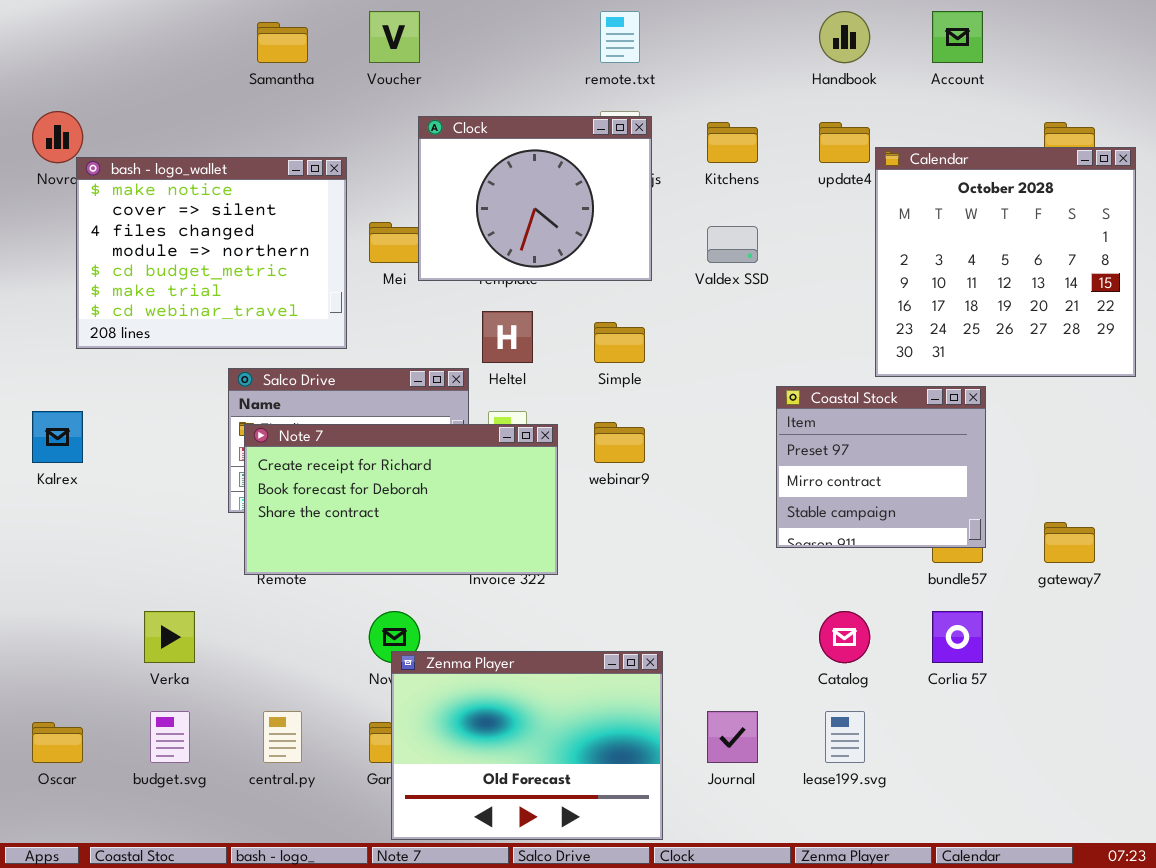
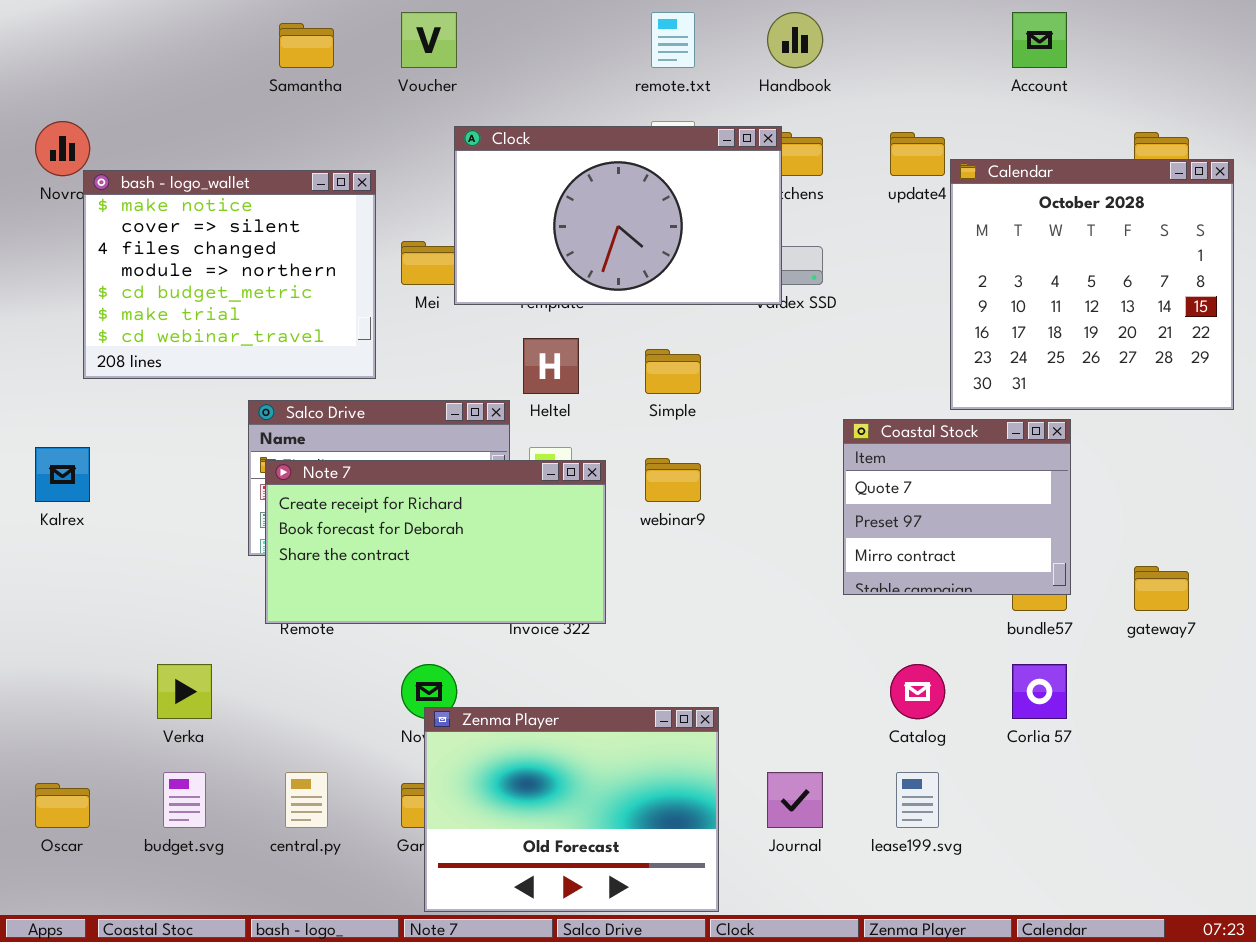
Handbook: [819,11,870,63] -> [767,12,823,68], moved
Clock: [418,116,652,281] -> [454,126,782,305], resized
Coastal Stock: [776,386,986,548] -> [843,419,1071,595], scrolled up 1 row

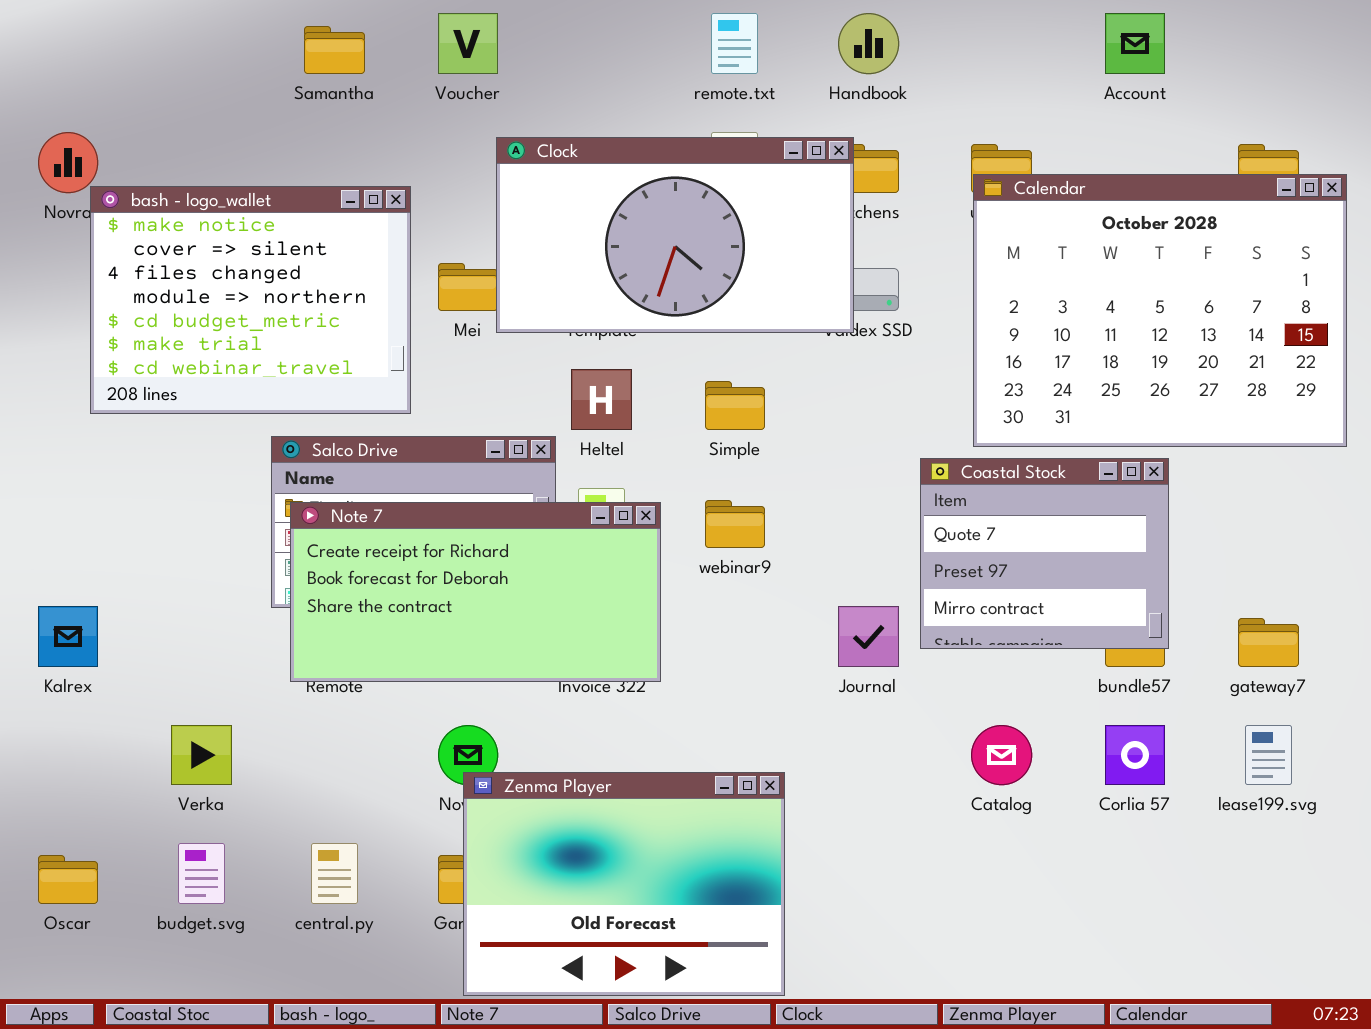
Calendar: [950,159,1234,410] -> [973,174,1347,447], resized
Kalrex: [35,447,90,502] -> [38,606,98,667], moved
Journal: [767,772,823,828] -> [838,606,899,667], moved
lease199.svg: [896,772,939,828] -> [1245,725,1292,785], moved

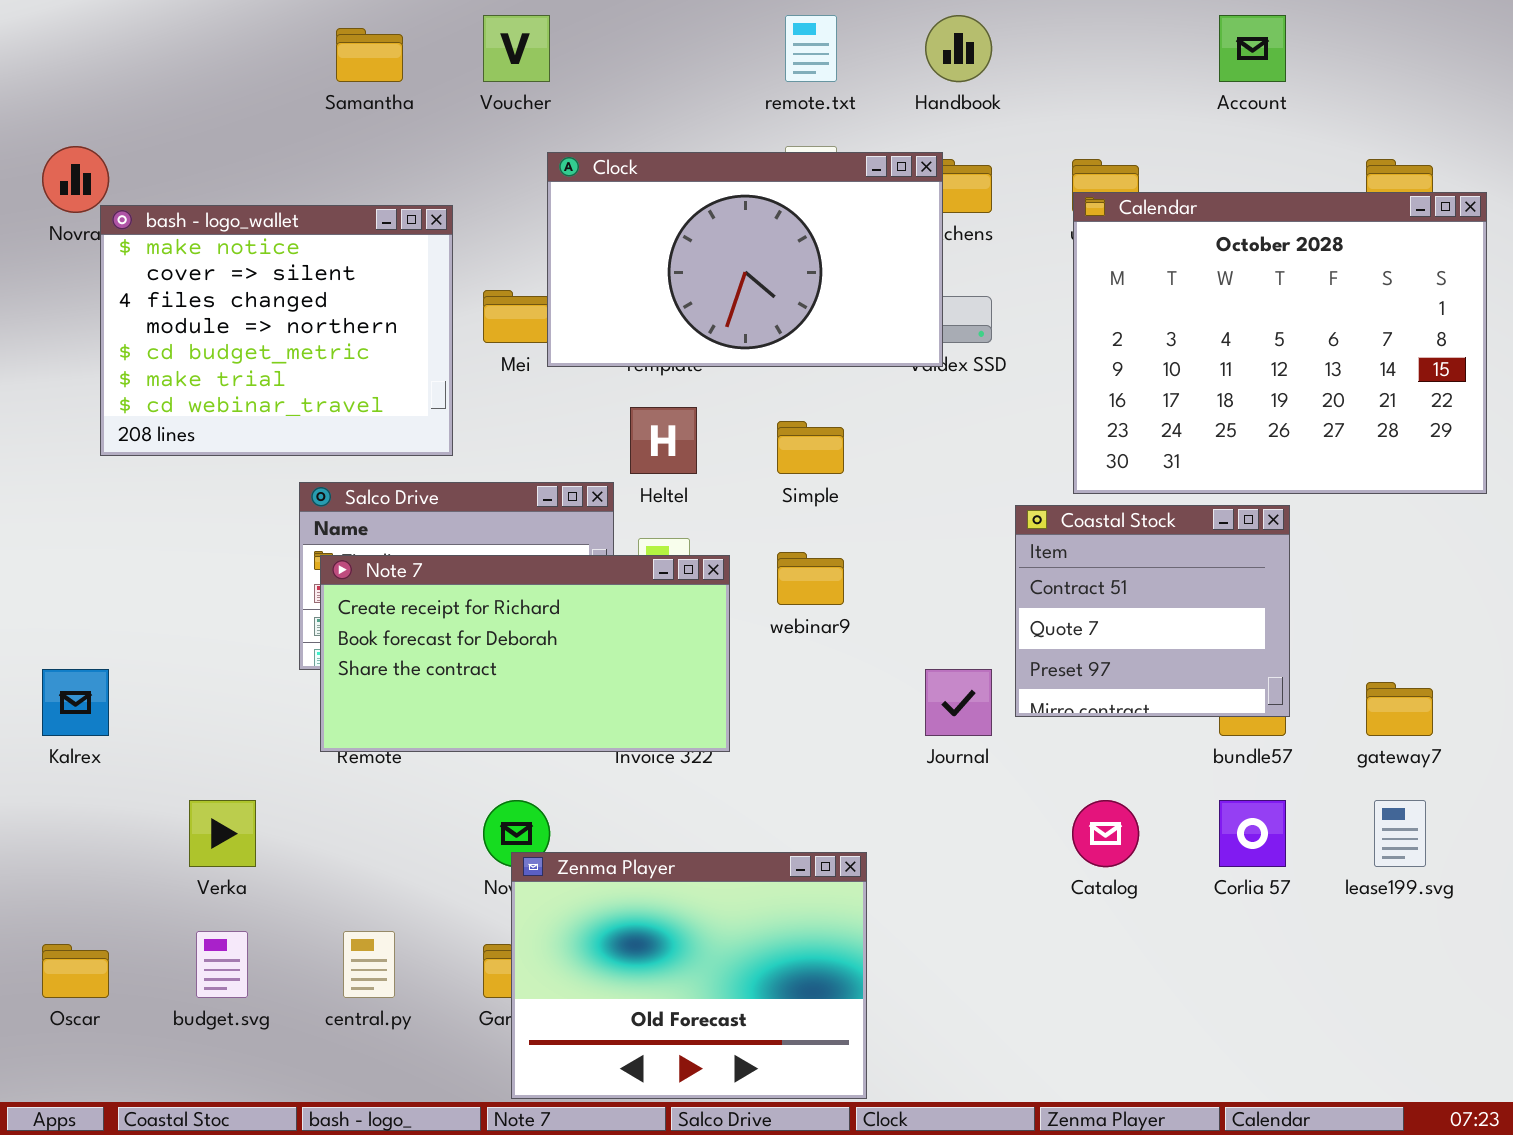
Coastal Stock: [920,458,1169,649] -> [1015,505,1290,717], scrolled up 1 row

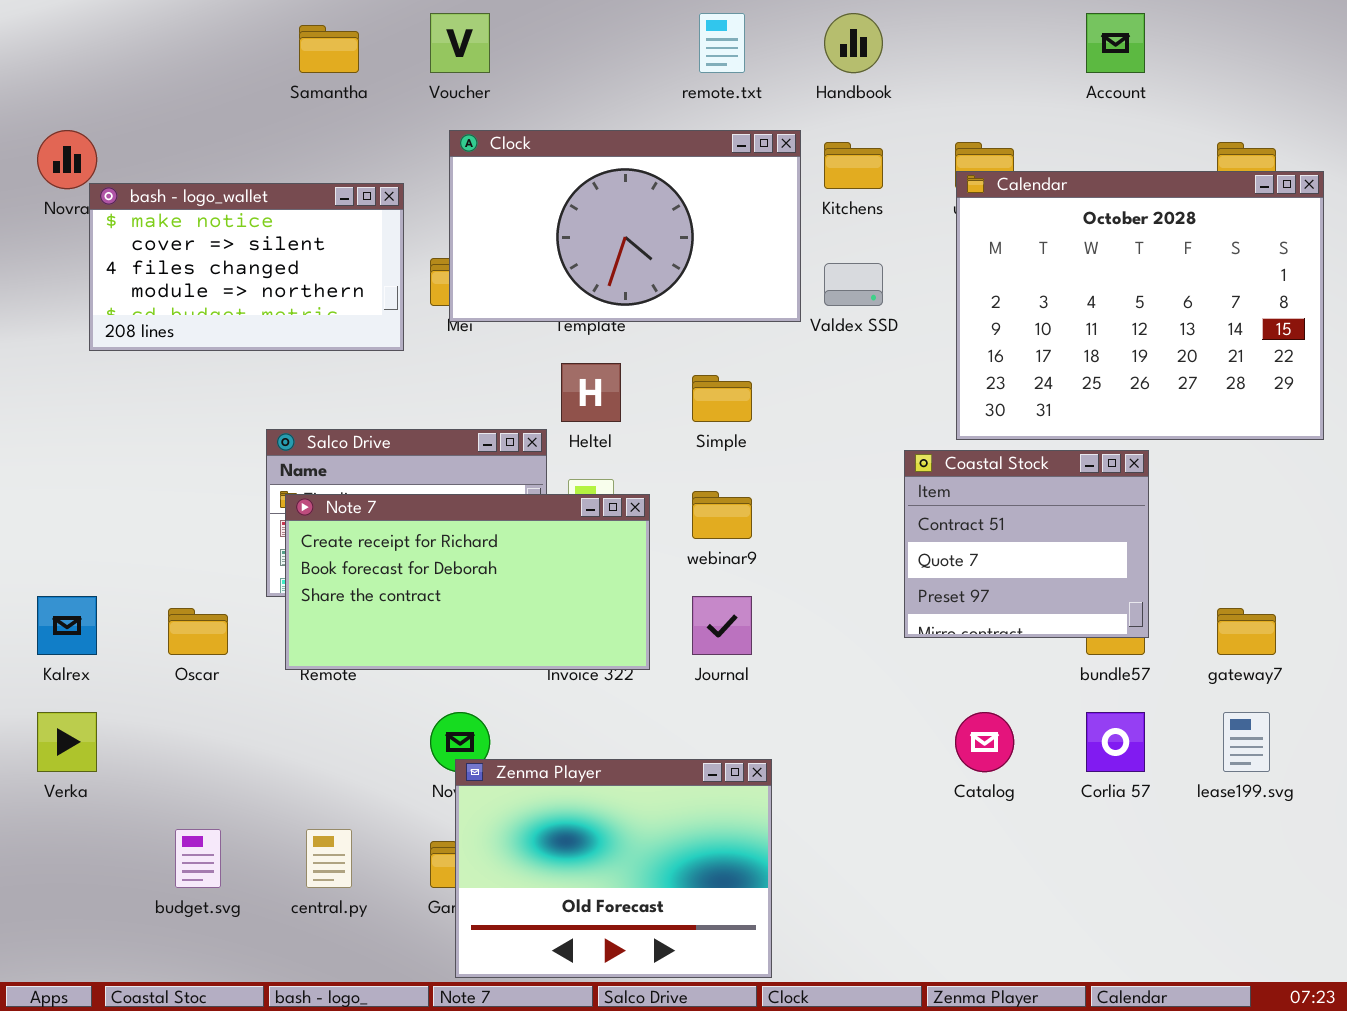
Clock: [547,152,943,367] -> [449,130,801,322], moved
bash - logo_wallet: [100,205,453,456] -> [89,183,404,351], resized
Journal: [925,669,992,736] -> [692,596,752,655], moved
Verka: [189,800,256,867] -> [37,712,97,772], moved
Oscar: [42,944,109,998] -> [168,608,228,655], moved

